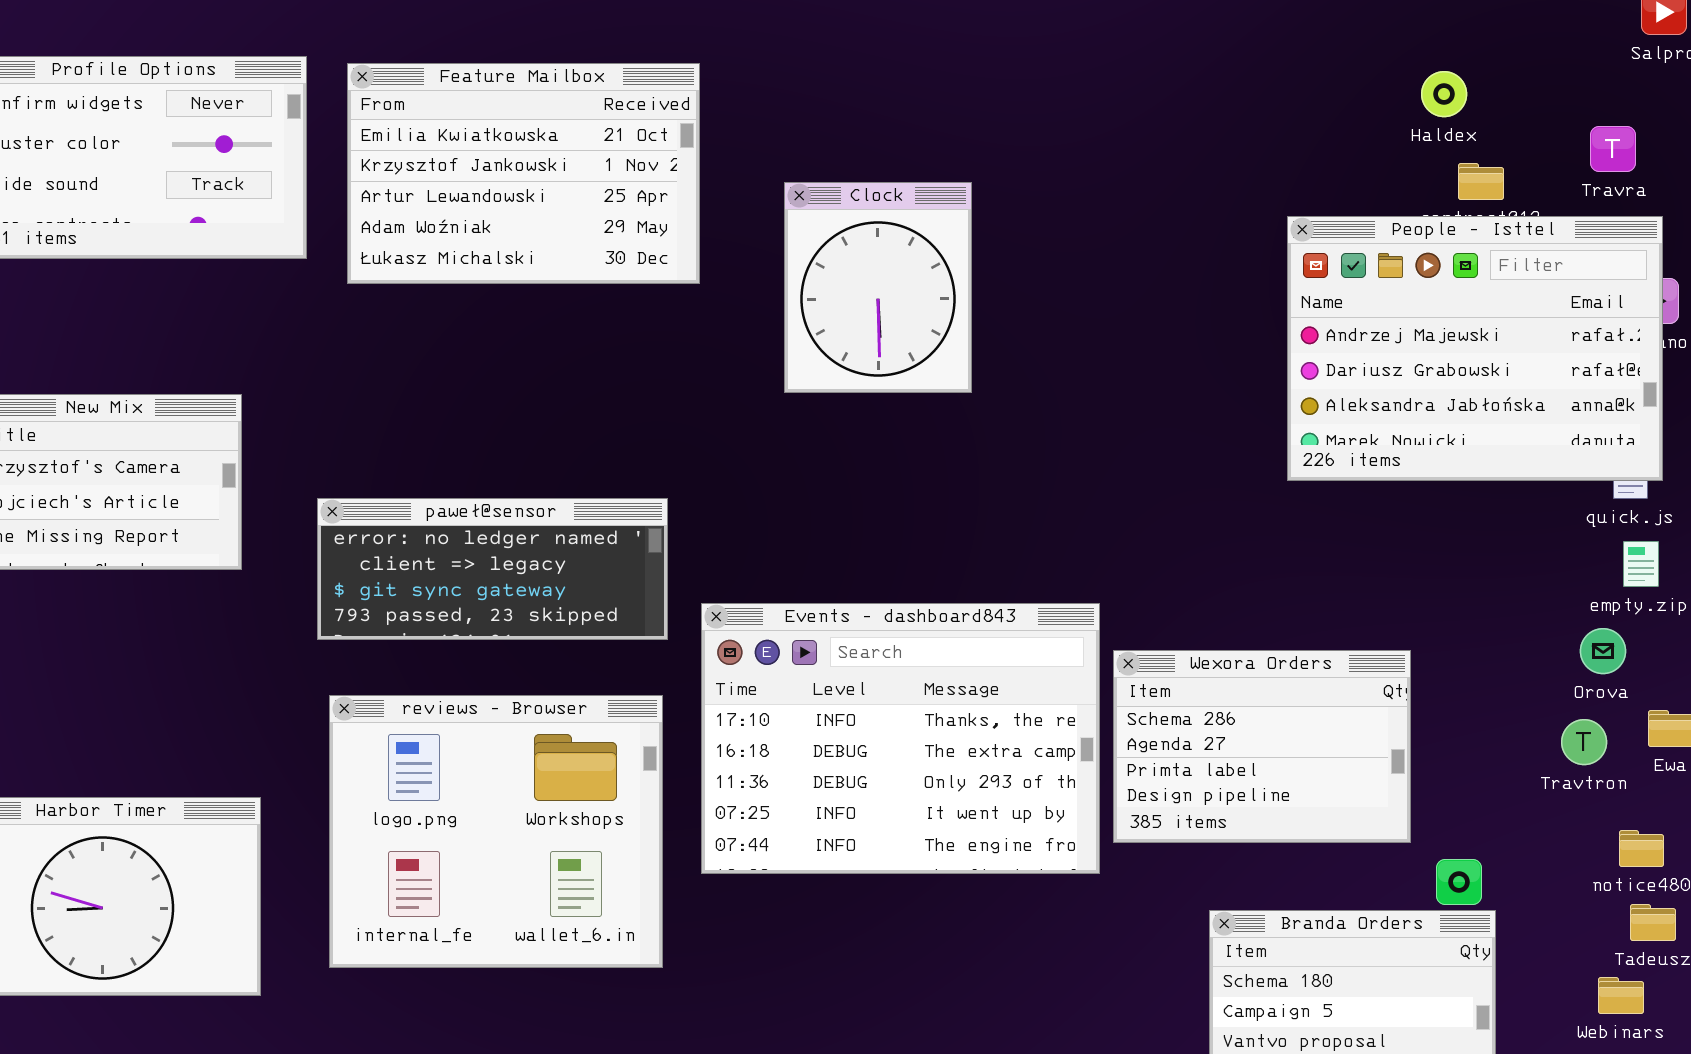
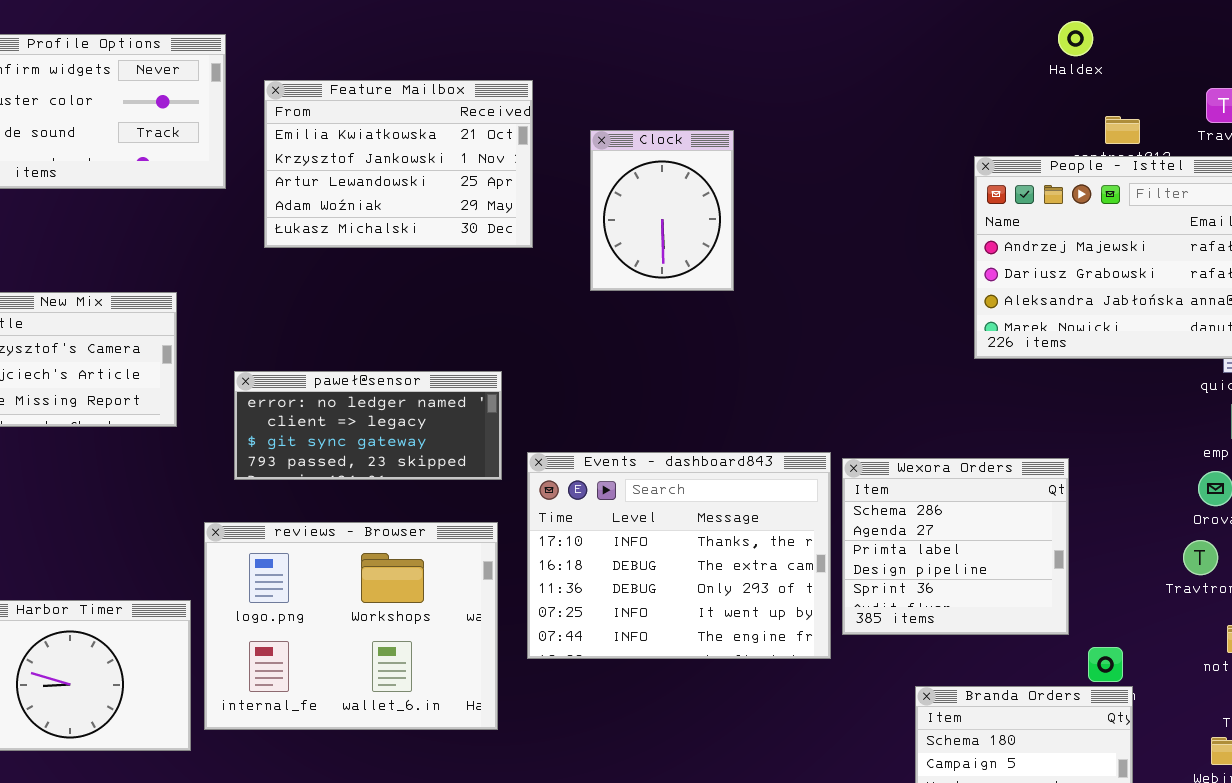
Feature Mailbox: [347,63,700,284] -> [264,80,533,248], moved
Haldex: [1421,71,1467,117] -> [1058,21,1093,56], moved
Wexora Orders: [1113,650,1411,843] -> [842,458,1069,635], resized
reviews - Browser: [329,695,663,968] -> [204,522,498,730], resized

